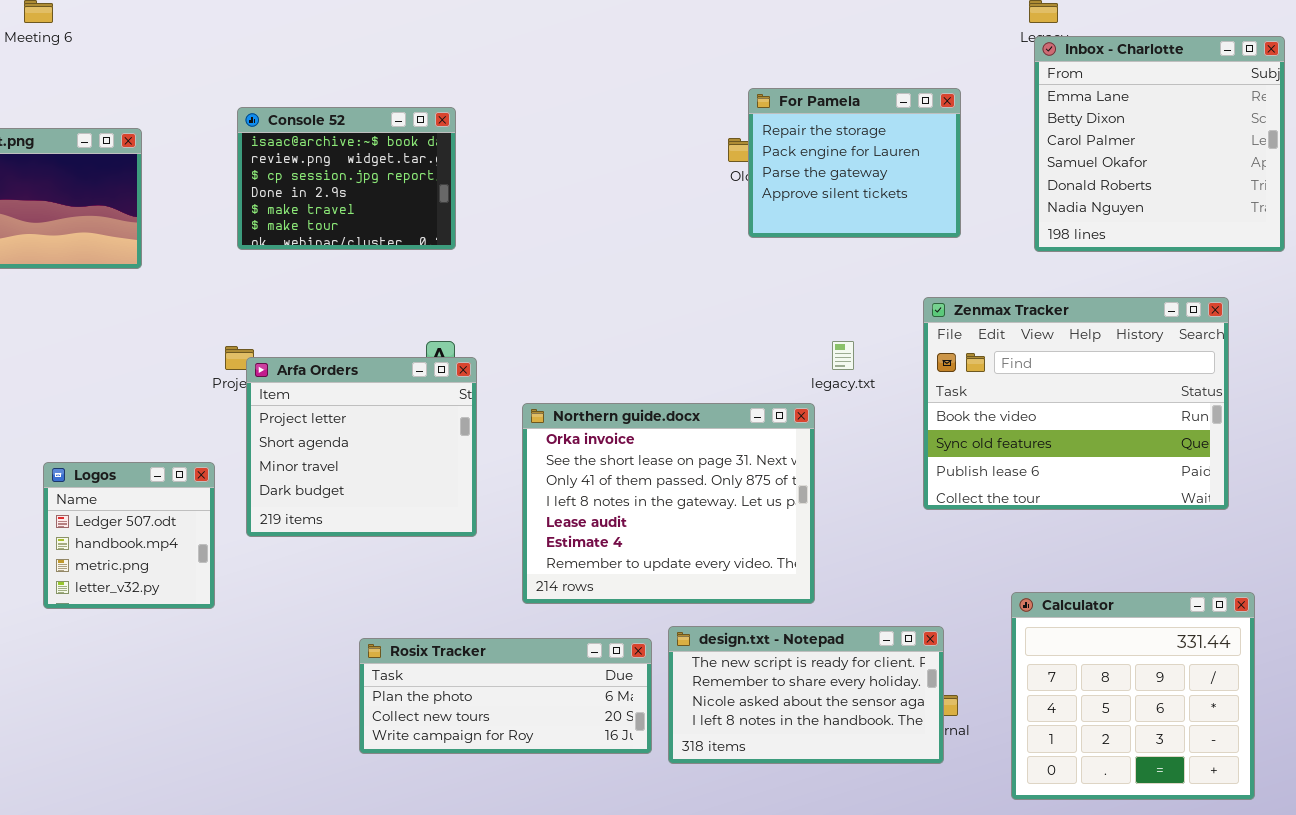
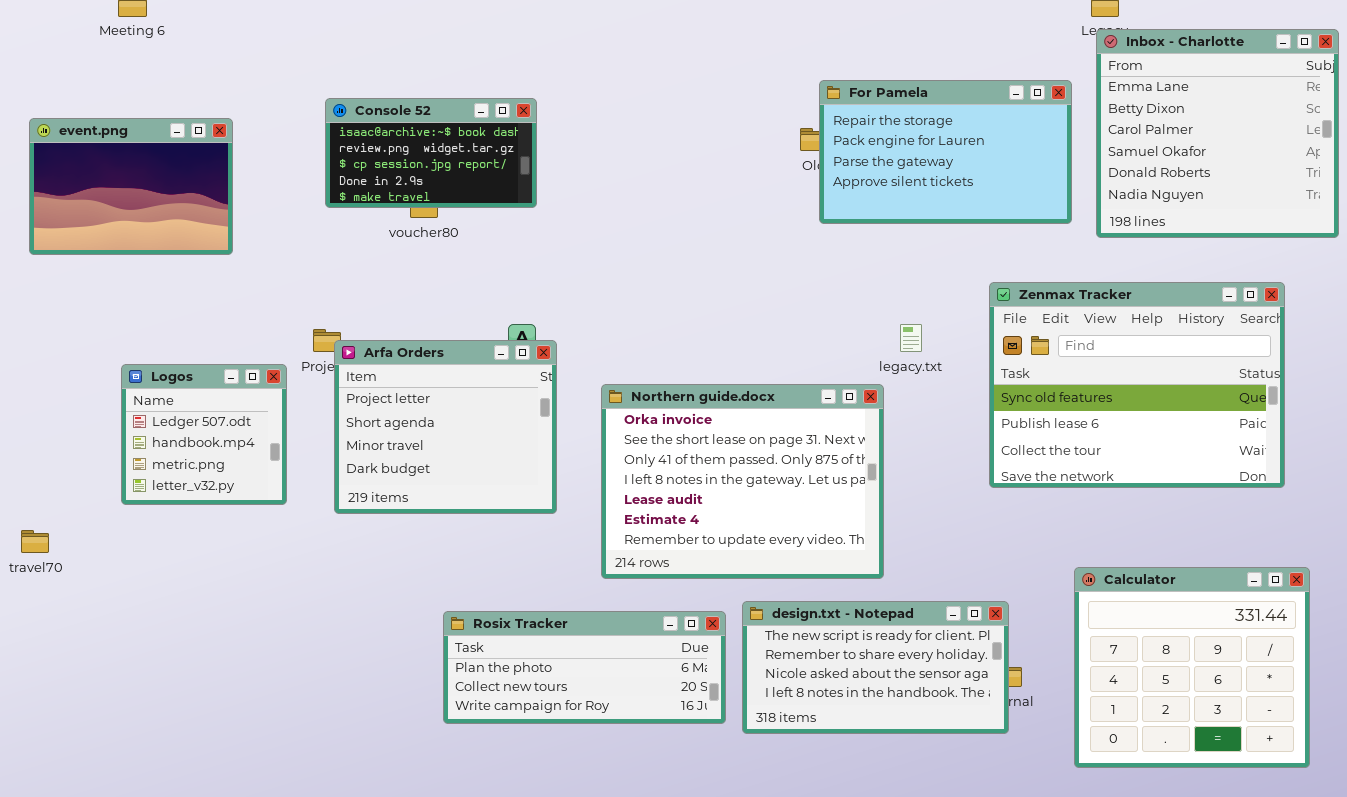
For Pamela: [748,88,961,238] -> [819,80,1072,224], resized
Console 52: [237,107,456,250] -> [325,98,537,208], resized
Zenmax Tracker: [923,297,1229,510] -> [989,282,1285,488], scrolled down 1 row
Logos: [43,462,215,609] -> [121,364,287,505], moved

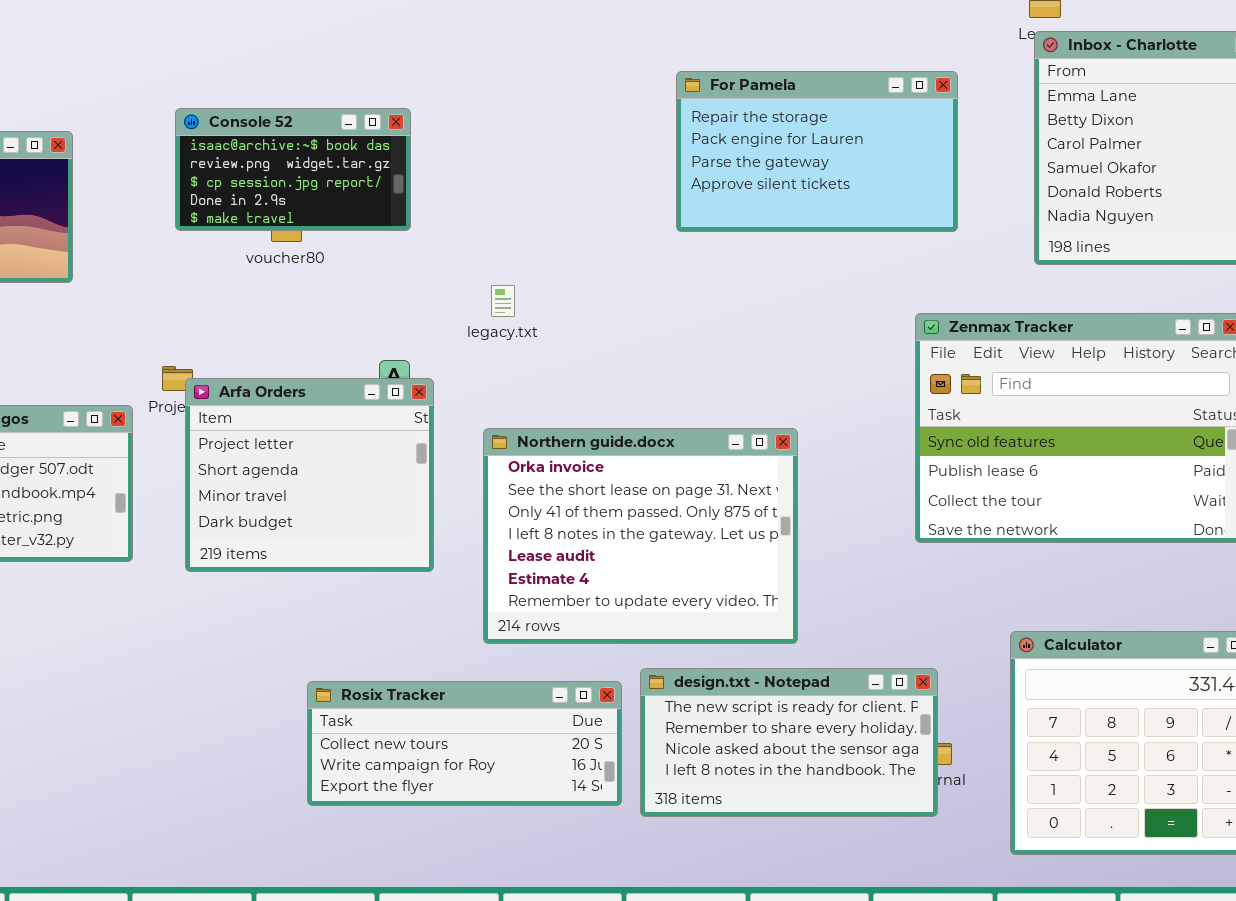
For Pamela: [819,80,1072,224] -> [676,71,958,232], moved
legacy.txt: [900,324,922,352] -> [491,285,515,317], moved
Rosix Tracker: [443,611,726,724] -> [307,681,622,806], scrolled down 1 row

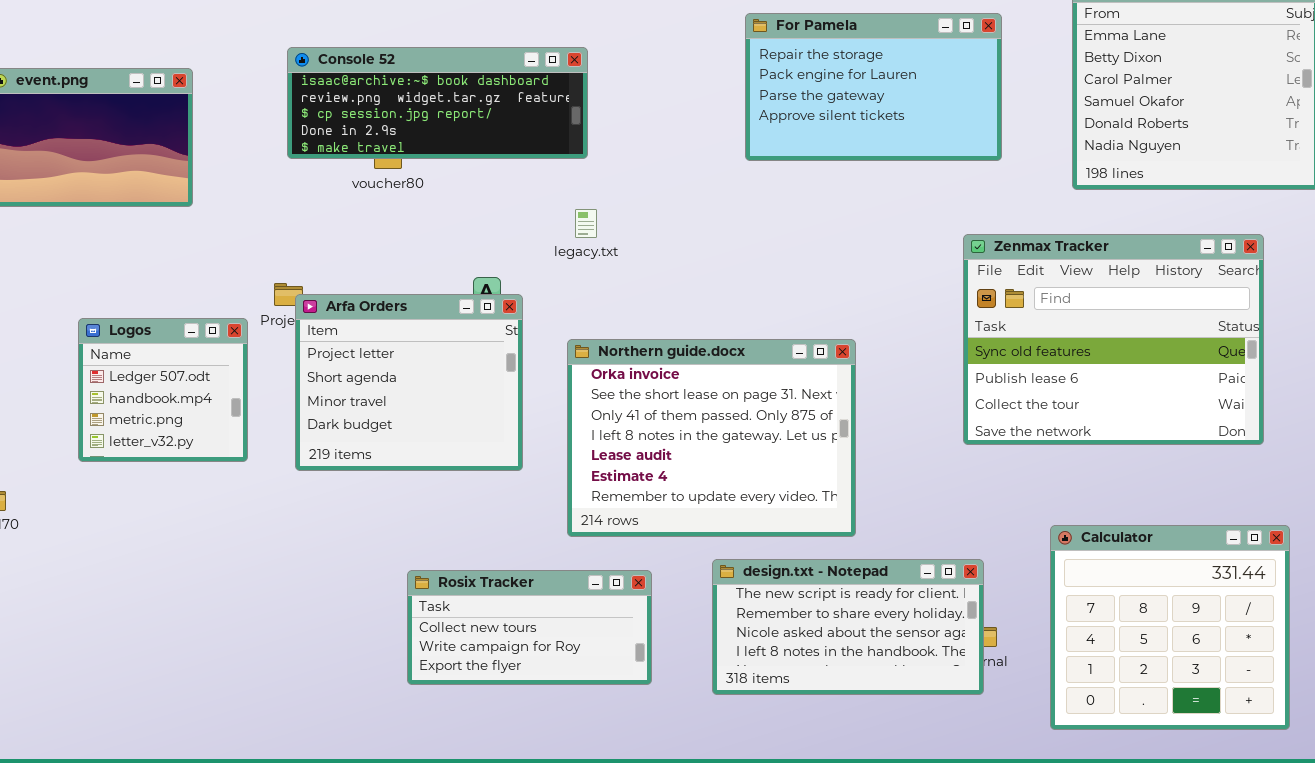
Console 52: [175,108,411,231] -> [287,47,588,159], resized
Rosix Tracker: [307,681,622,806] -> [407,570,652,685], resized

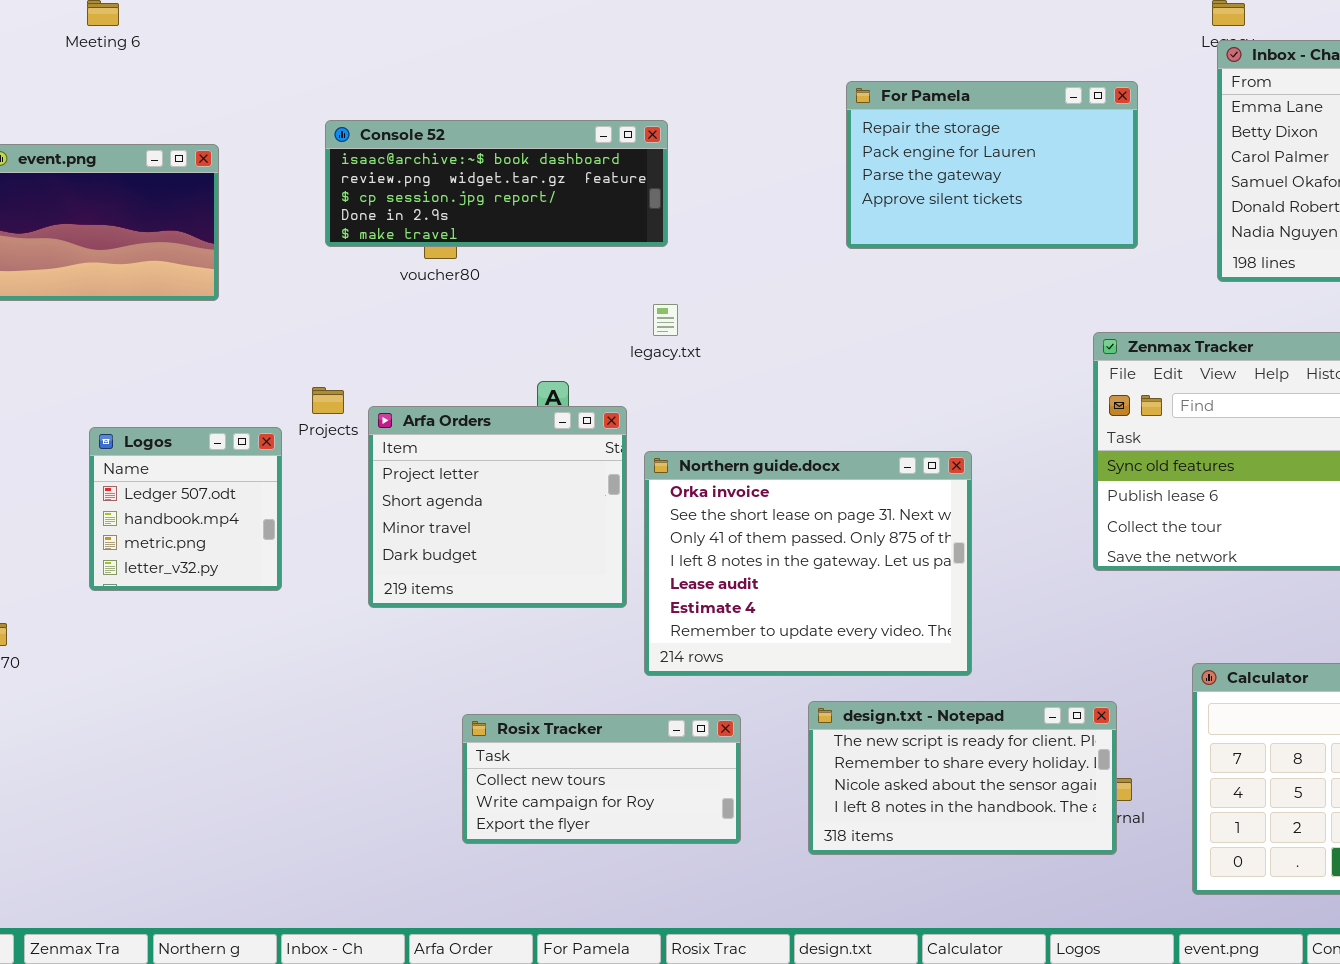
Arfa Orders: [295,294,523,471] -> [368,406,627,608], moved

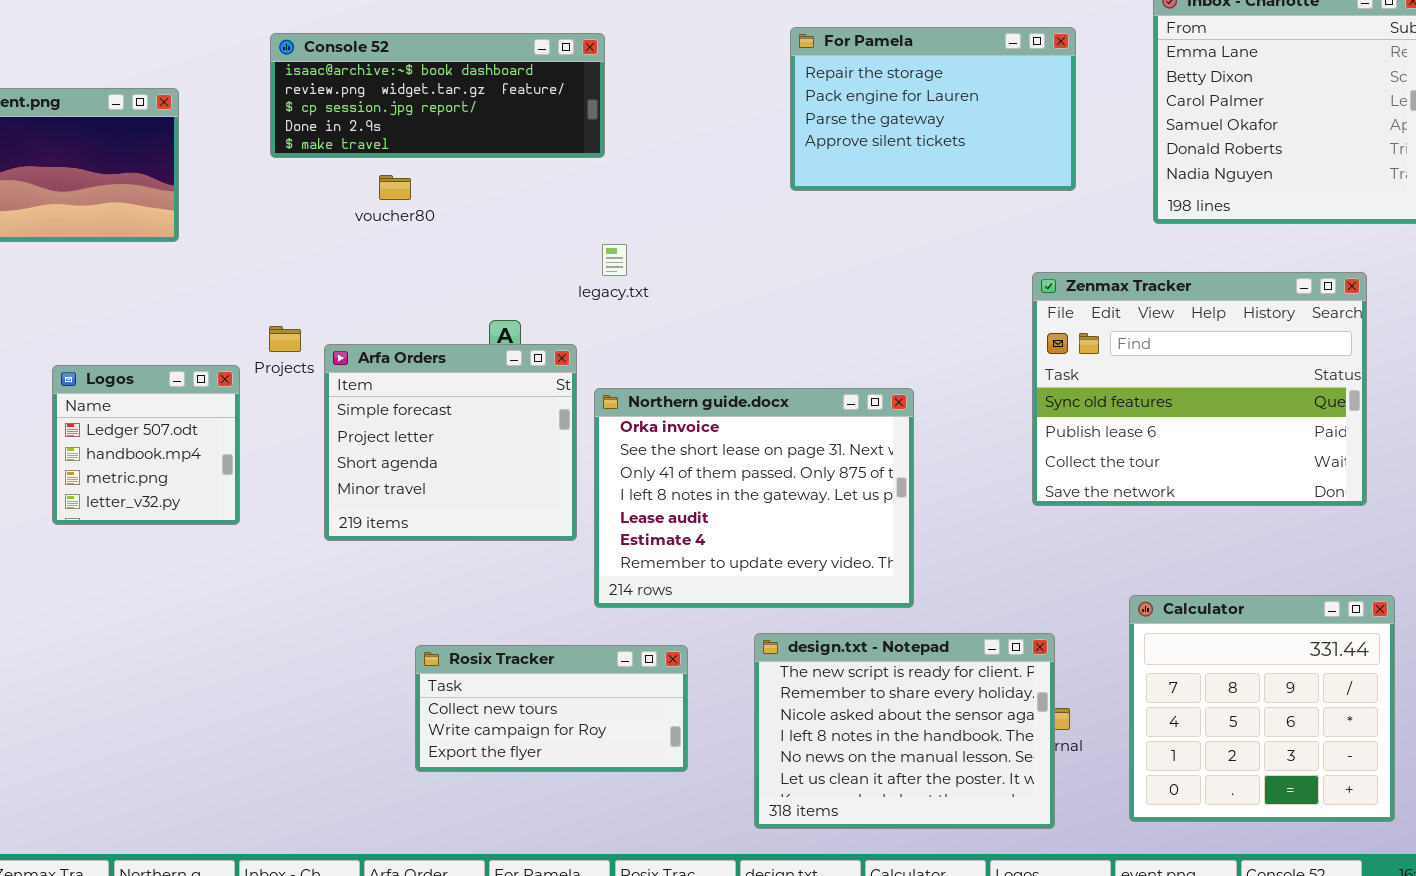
Console 52: [325,120,668,247] -> [270,33,605,158], moved
Arfa Orders: [368,406,627,608] -> [324,344,577,541], scrolled up 1 row
design.txt - Notepad: [808,701,1117,855] -> [754,633,1055,829], resized

